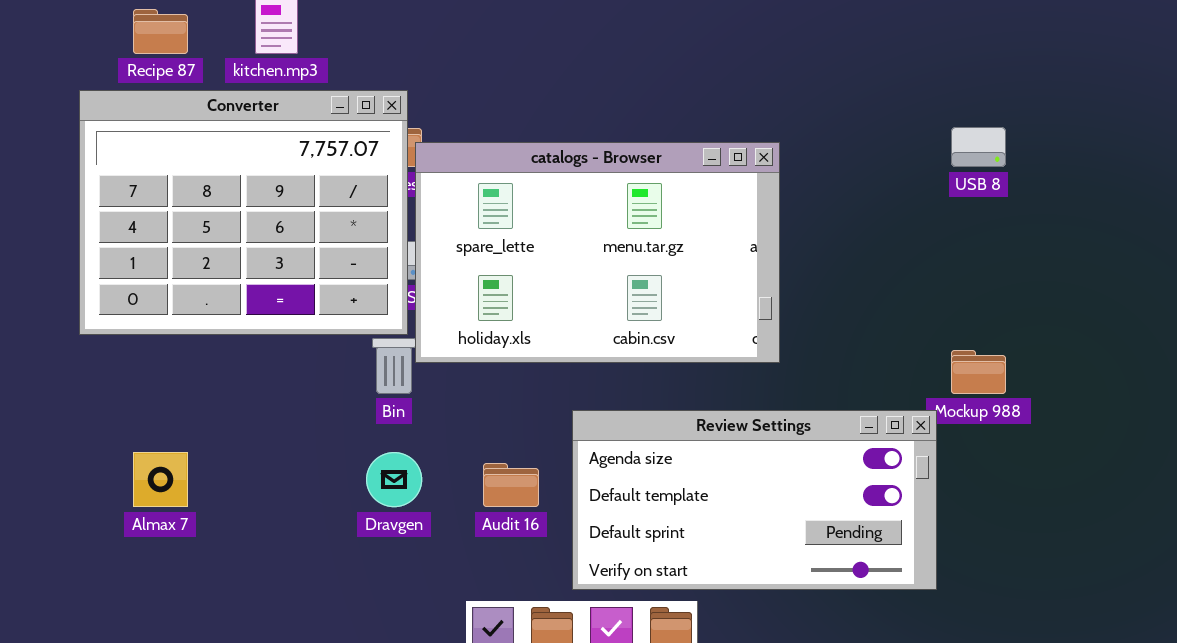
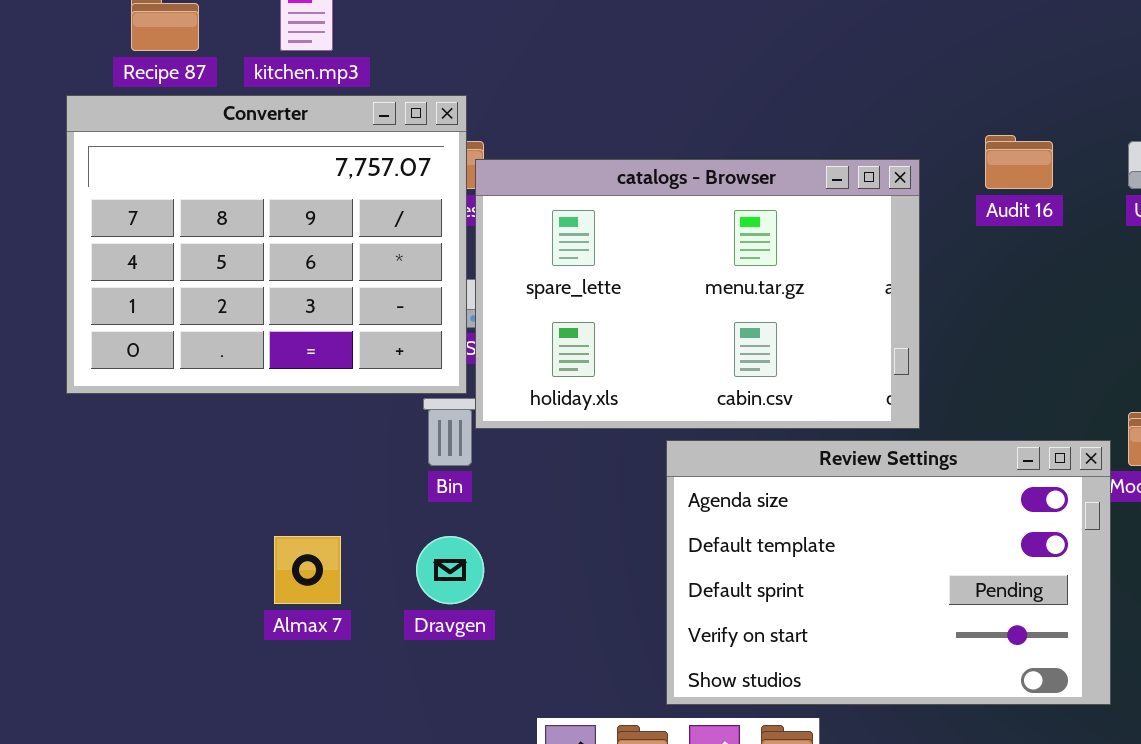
Review Settings: [572,410,937,590] -> [666,440,1111,705], resized
Almax 7: [133,452,188,507] -> [274,536,341,604], moved
Audit 16: [483,463,539,507] -> [985,135,1053,189], moved

